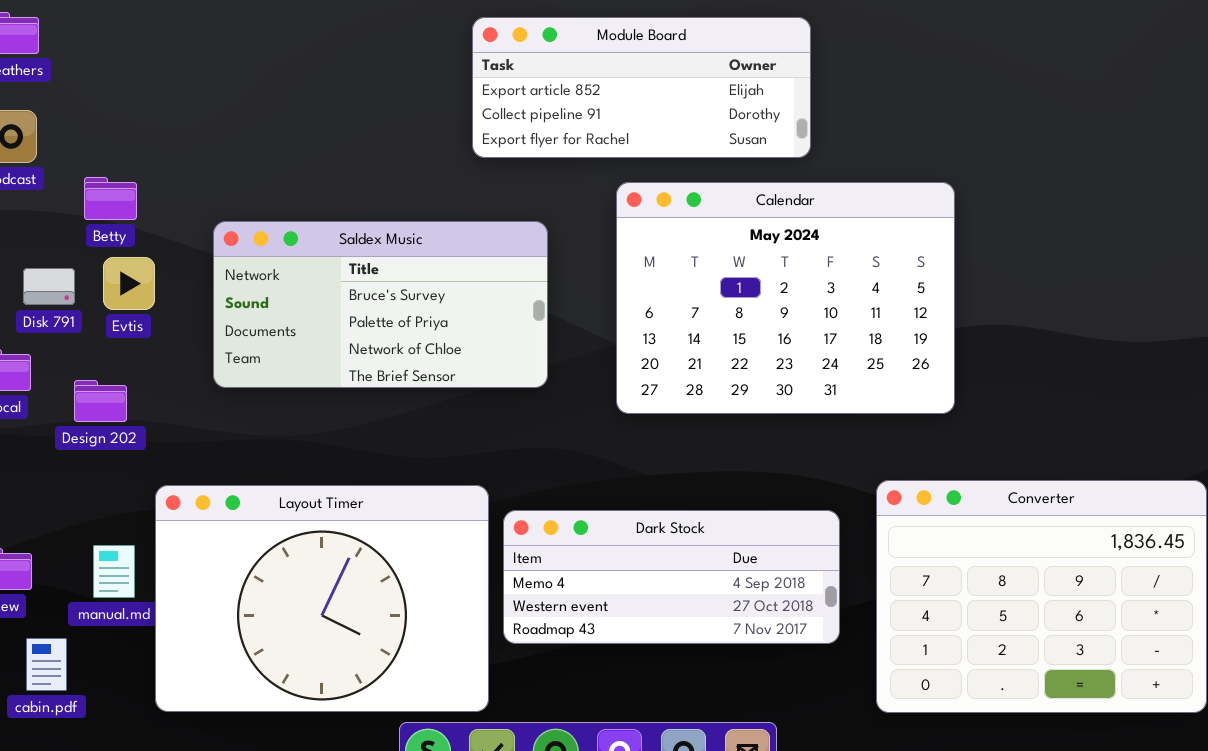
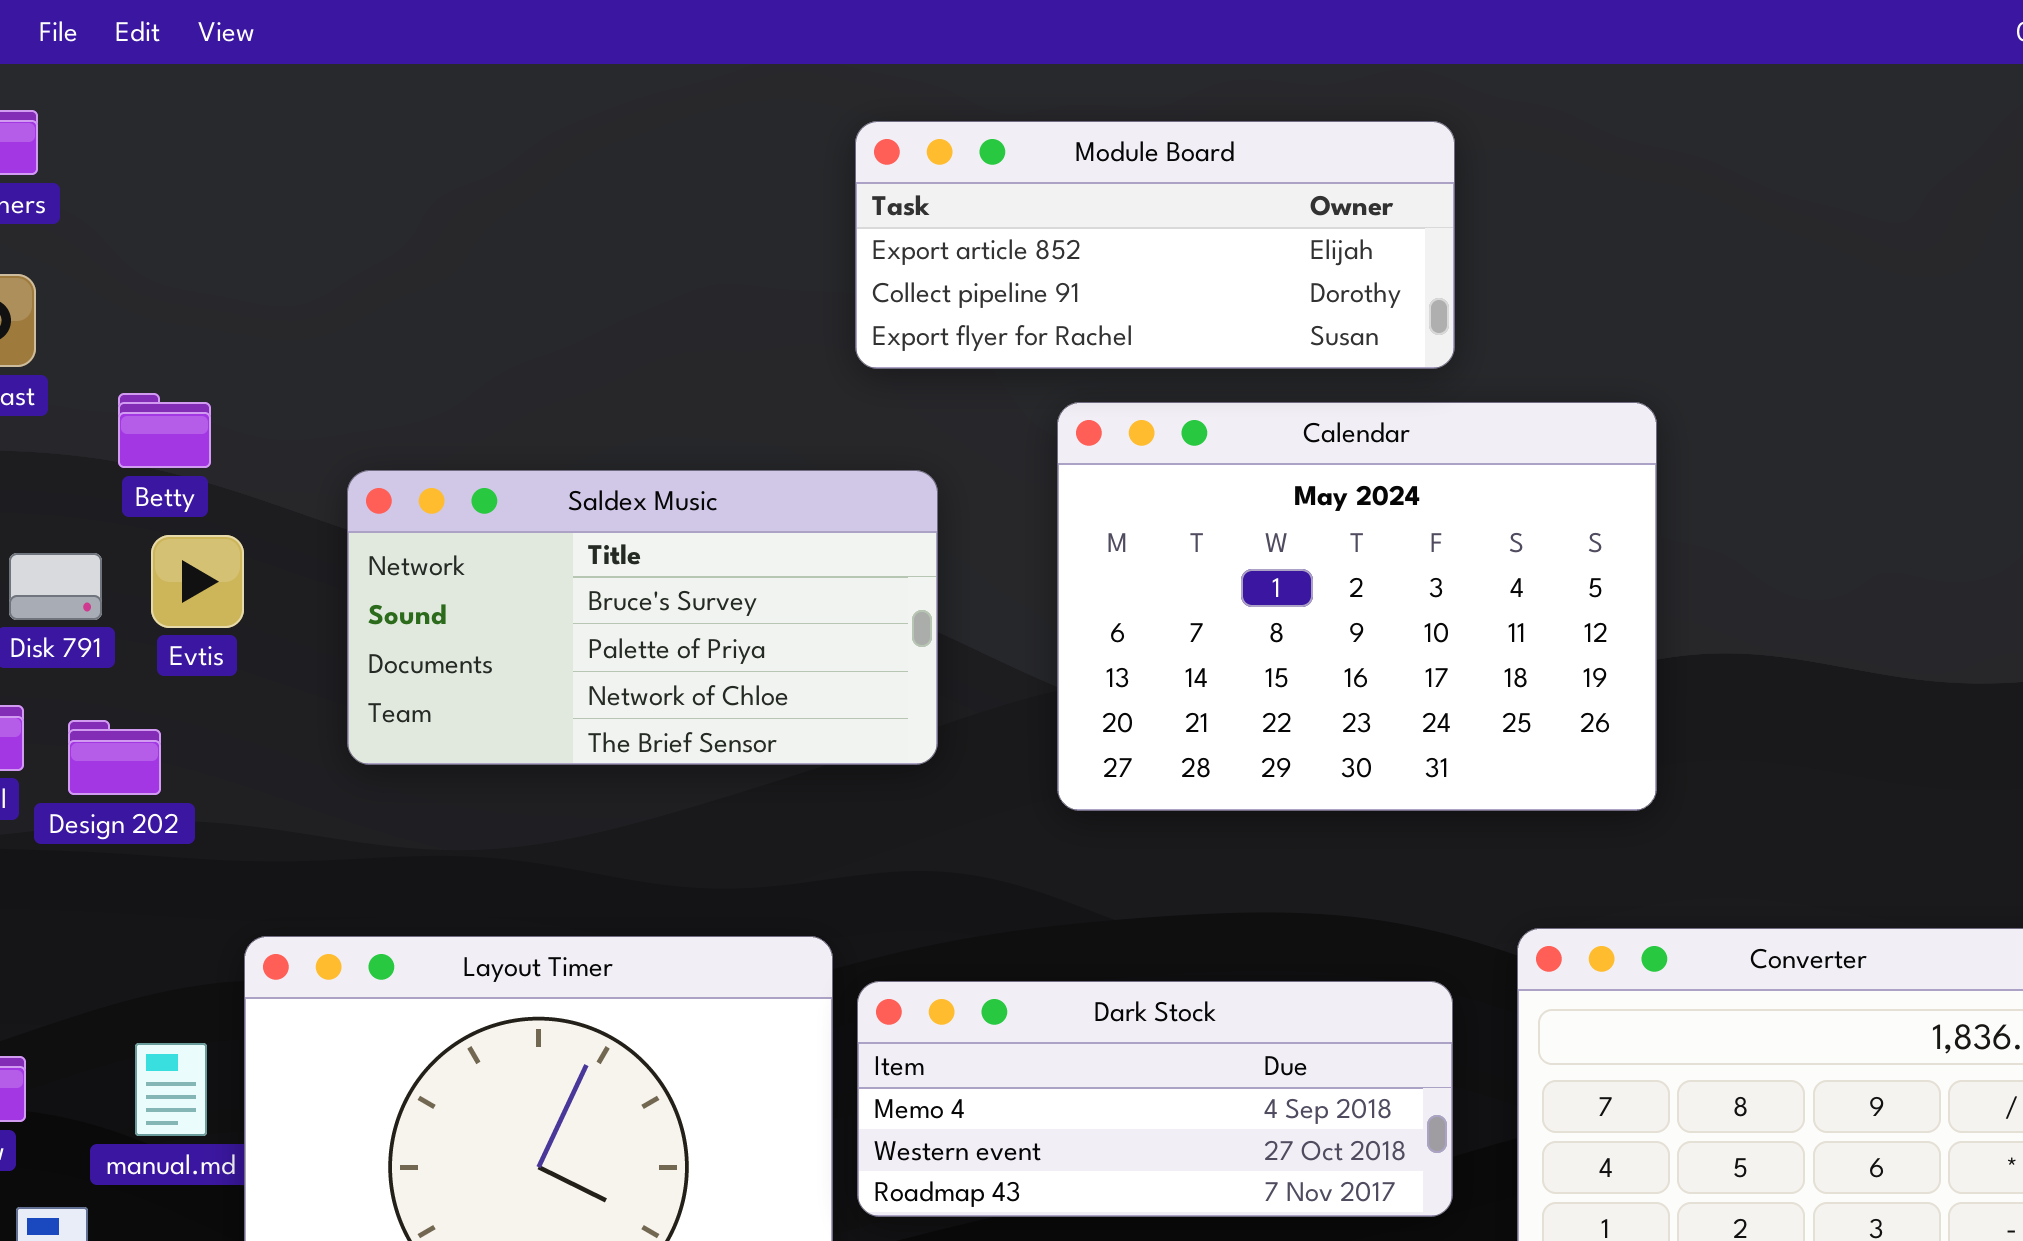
Module Board: [472,17,811,158] -> [855,121,1455,369], moved
Design 202: [74,380,127,422] -> [68,720,161,795], moved

